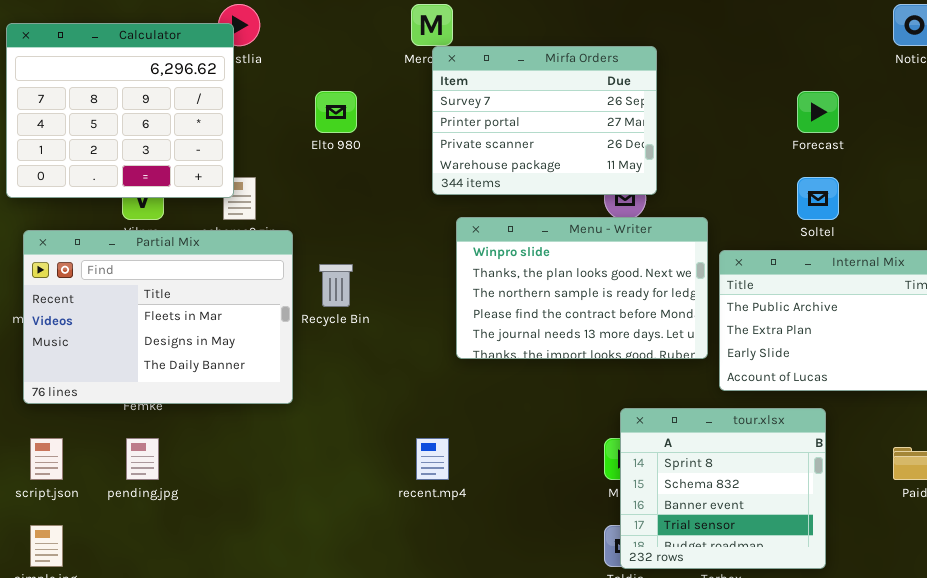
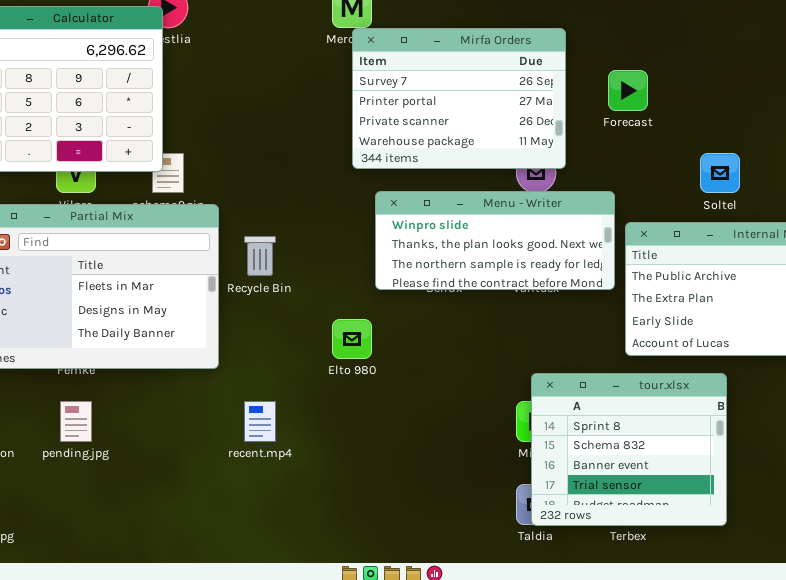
Elto 980: [315,91,357,133] -> [332,319,372,359], moved
Forecast: [797,91,839,133] -> [608,70,648,111], moved
Menu - Writer: [456,217,708,359] -> [375,191,615,290], resized
recent.mp4: [416,438,449,480] -> [244,401,276,442], moved

